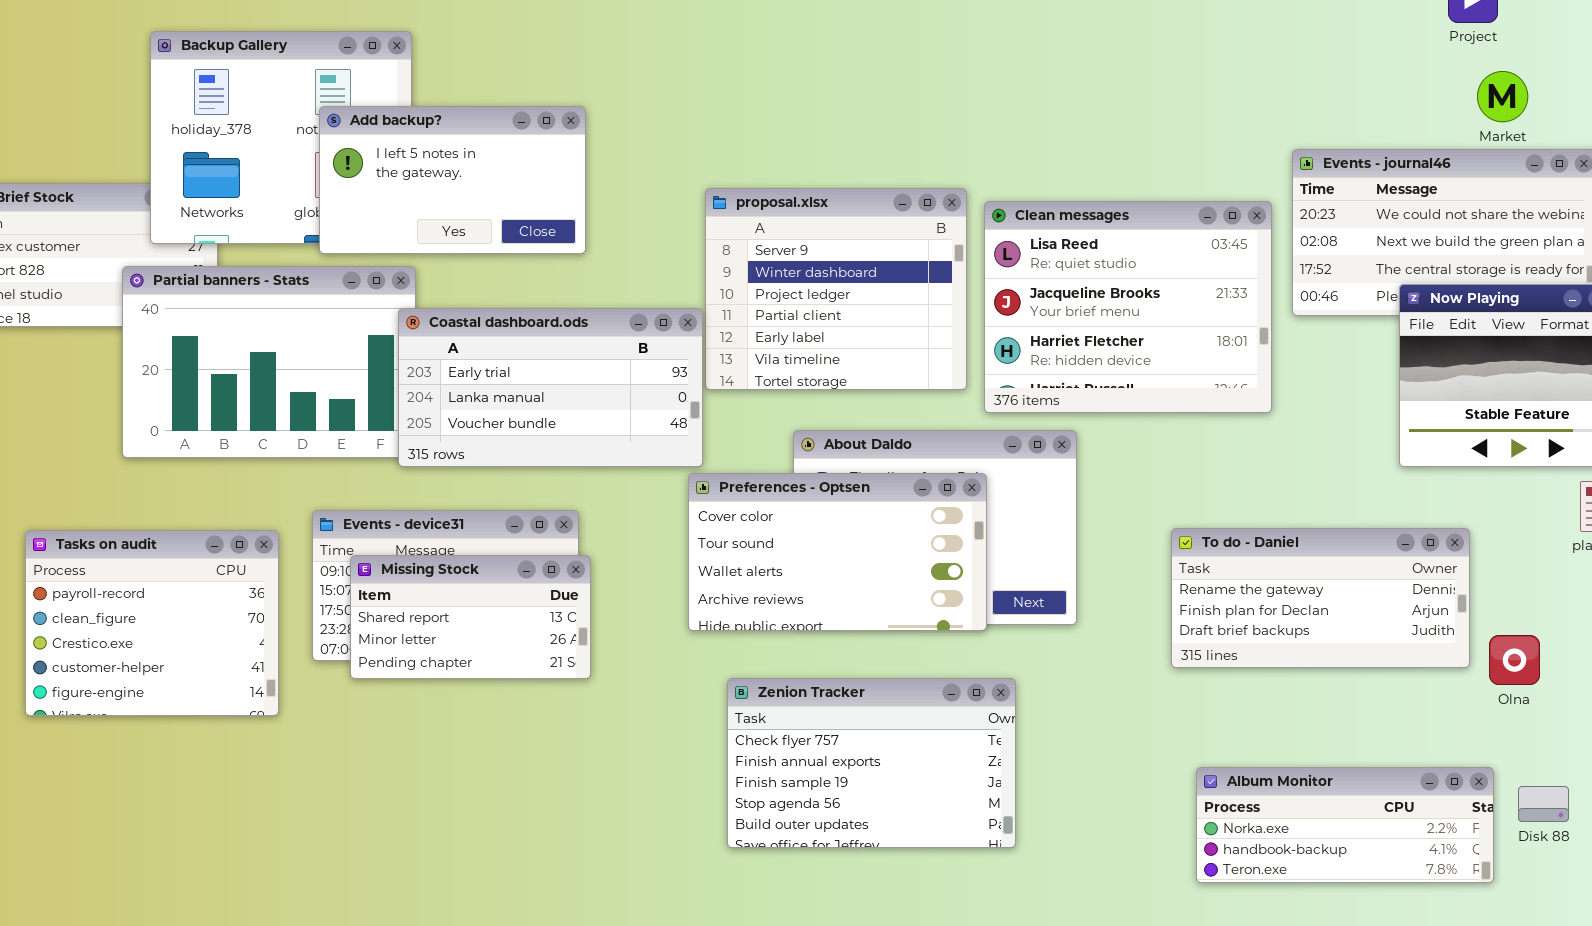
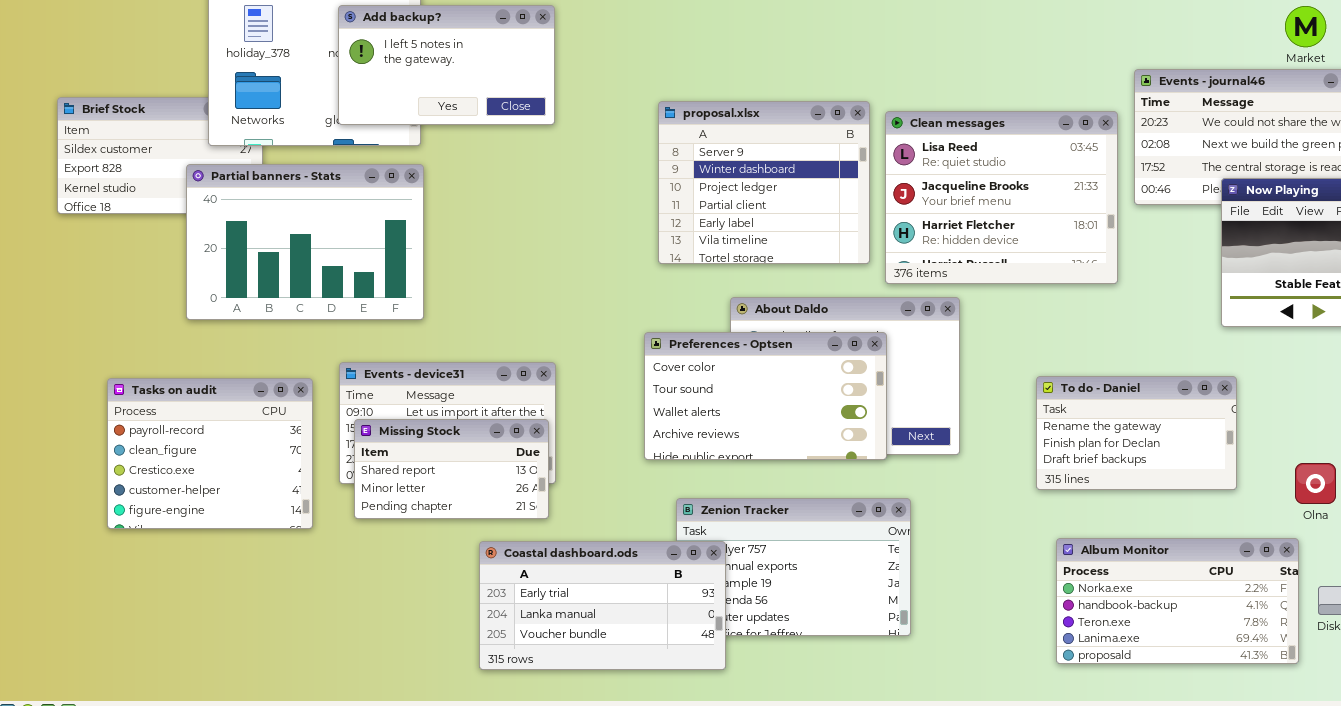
Add backup?: [319,106,586,254] -> [338,5,555,125], moved
Coastal dashboard.ods: [398,308,703,467] -> [479,541,726,670], moved
To do - Daniel: [1171,528,1470,668] -> [1036,376,1237,490], resized
Missing Stock: [350,555,591,679] -> [354,419,549,519], moved
Album Monitor: [1196,767,1494,883] -> [1056,538,1299,664], resized

